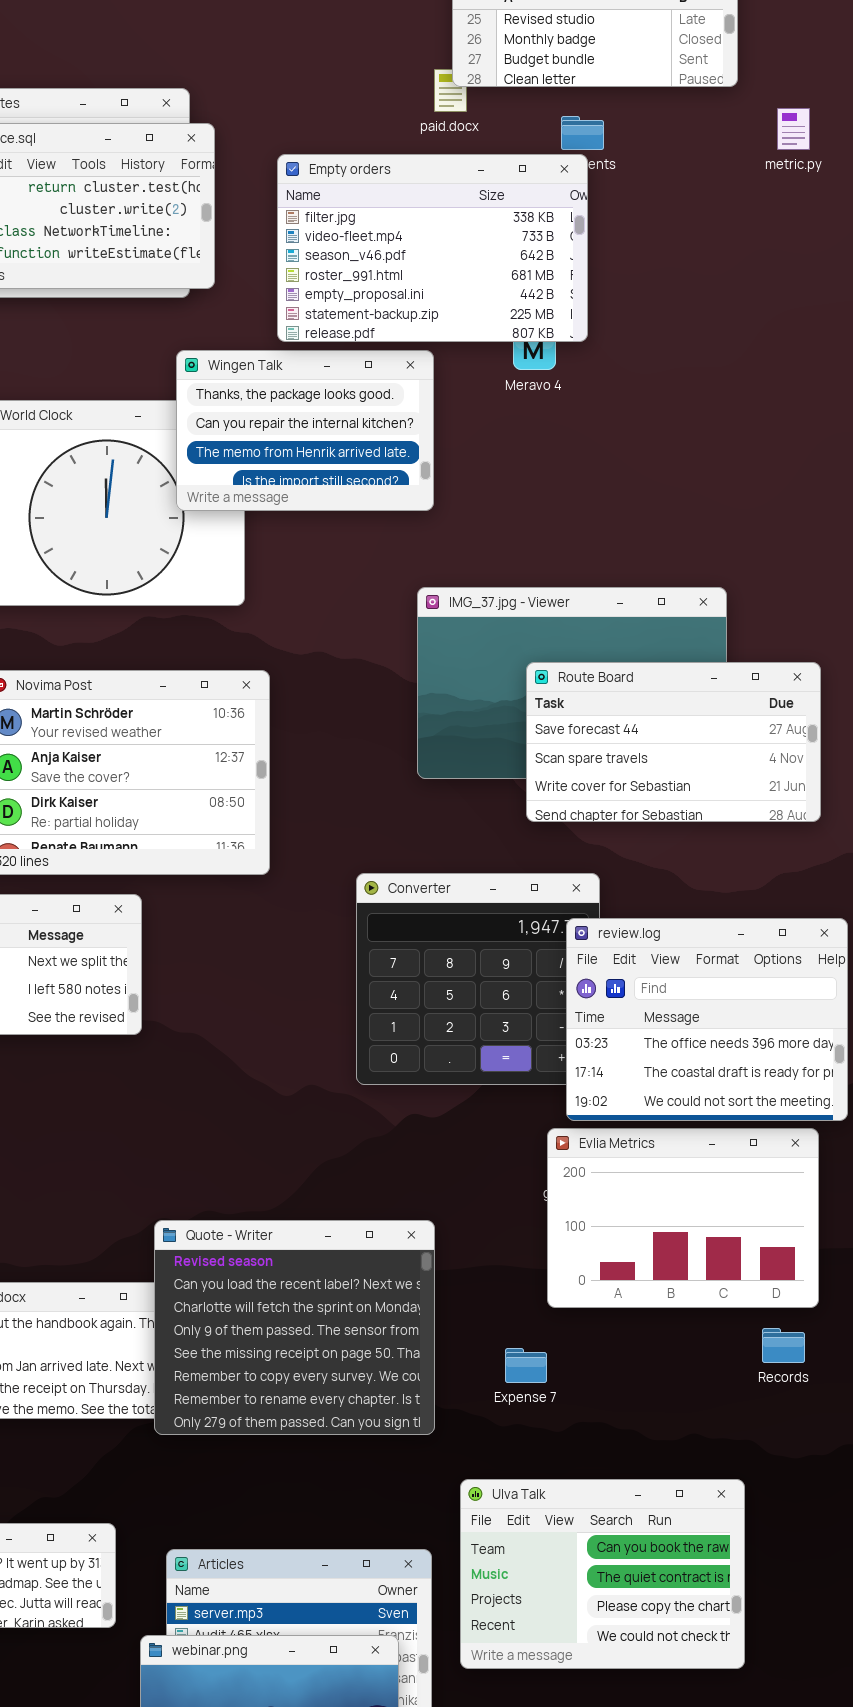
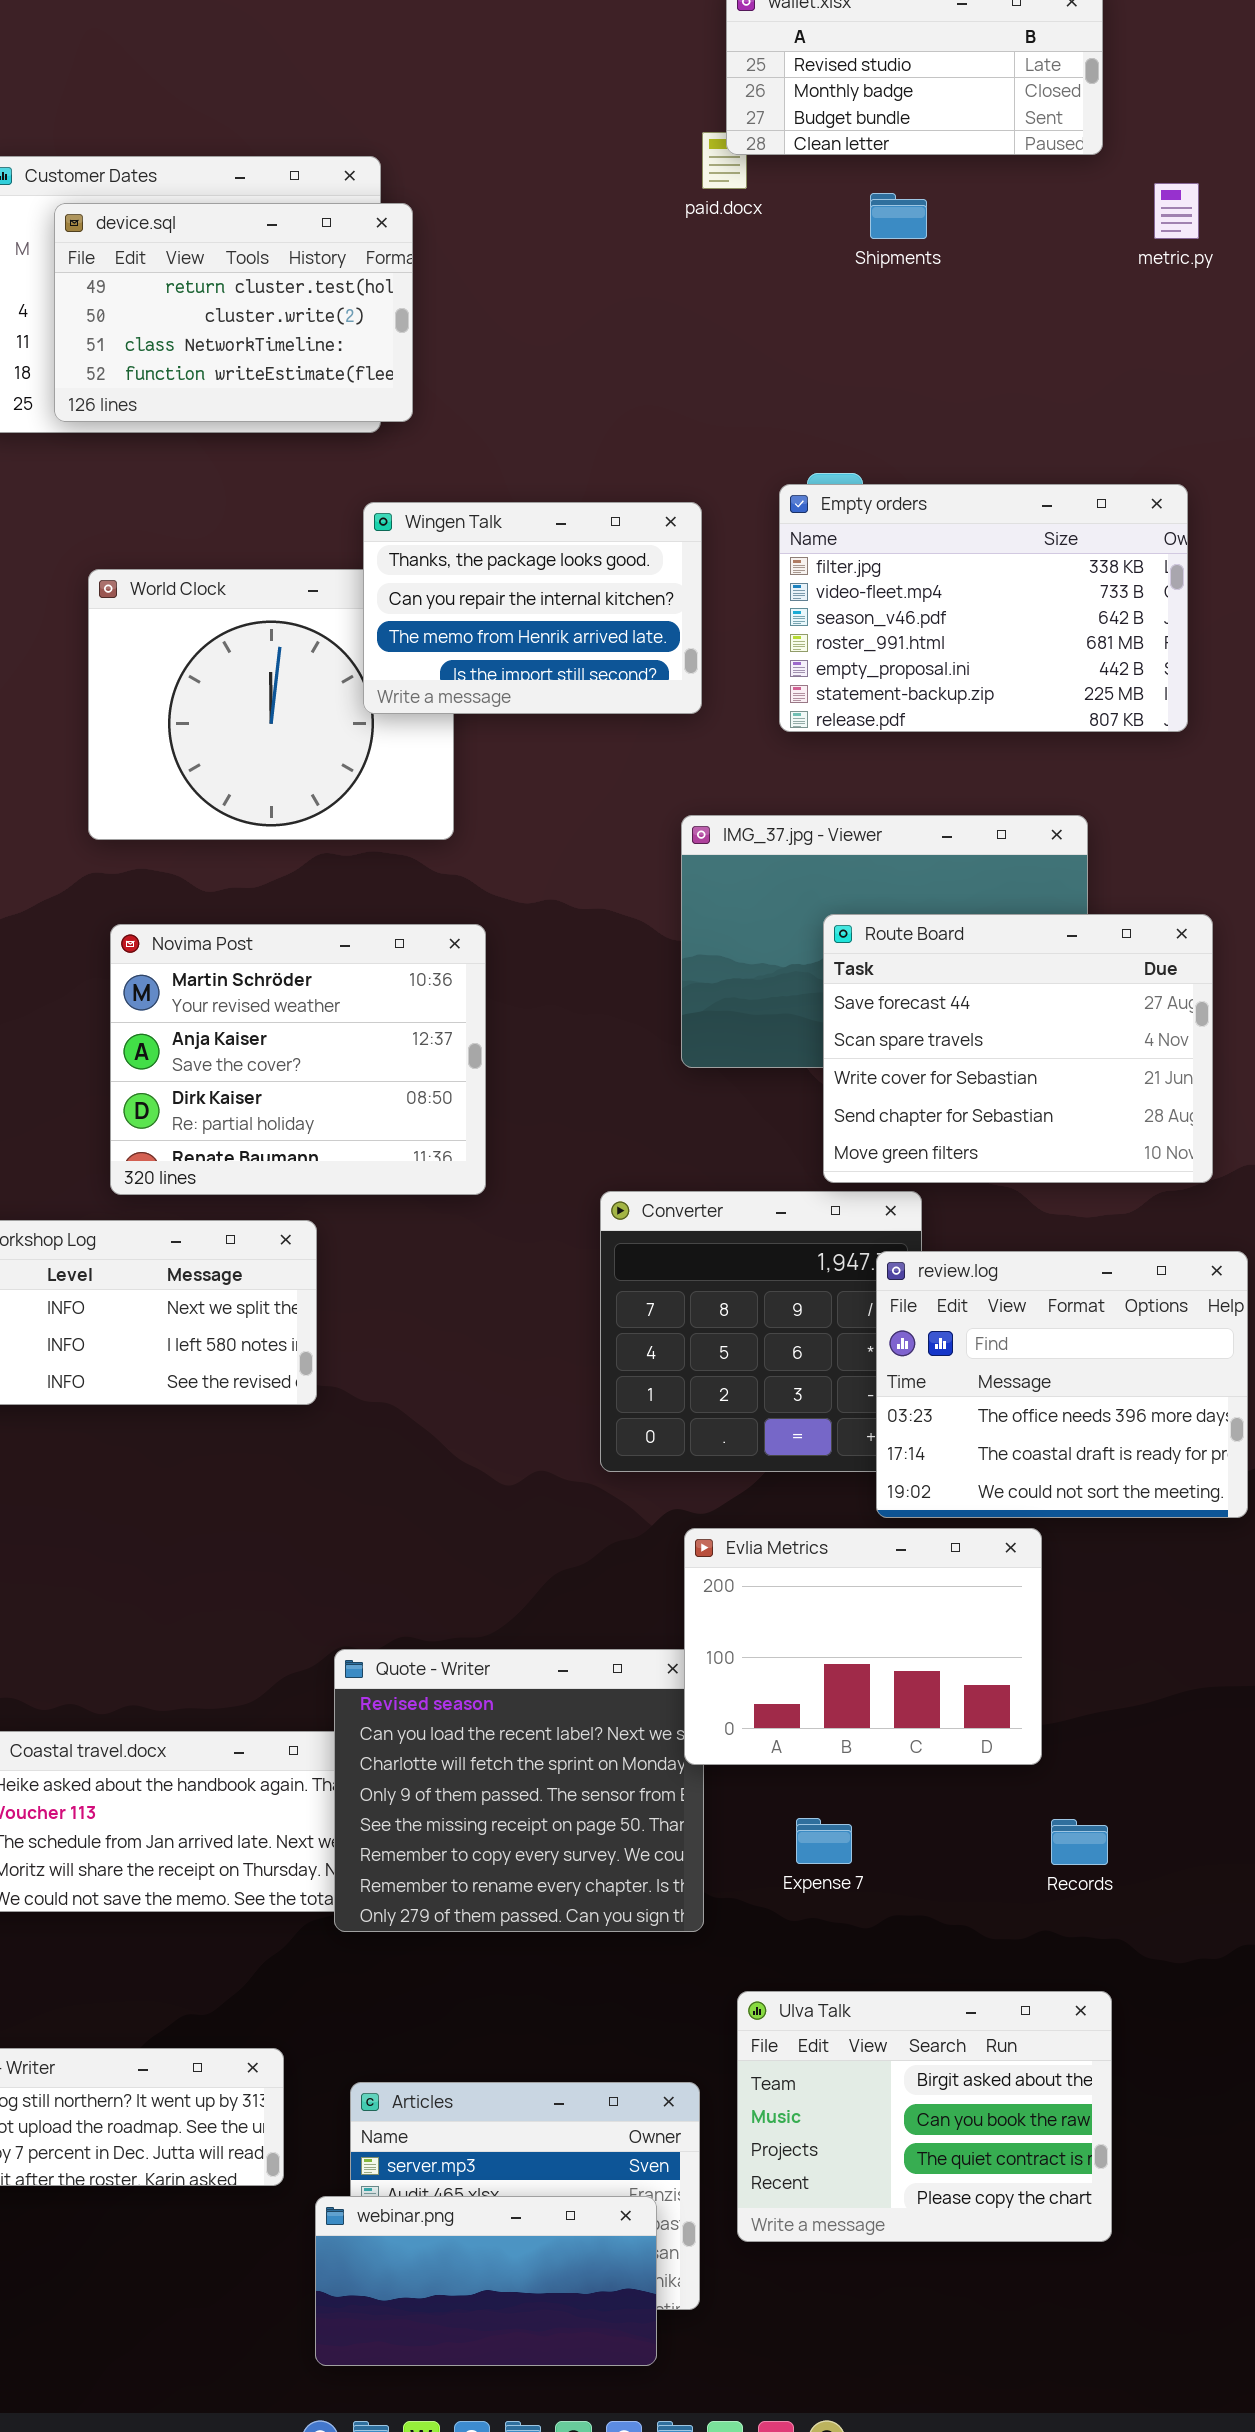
Empty orders: [277,154,588,342] -> [779,484,1188,732], moved
Route Board: [526,662,821,822] -> [823,914,1213,1183], resized
Evlia Metrics: [547,1128,819,1308] -> [684,1528,1042,1765], moved
Records: [762,1328,805,1363] -> [1051,1819,1108,1865], moved
Ulva Talk: [460,1479,745,1669] -> [737,1991,1112,2242], scrolled up 1 row

